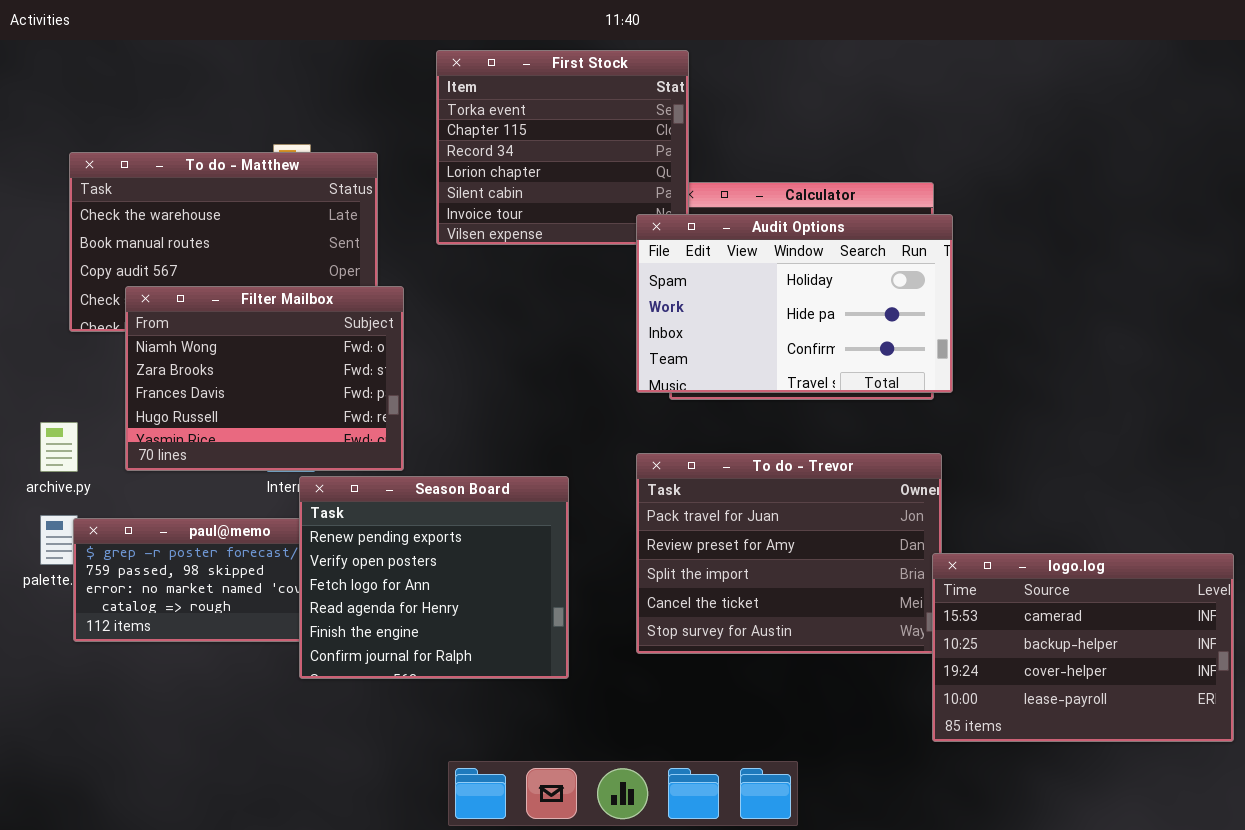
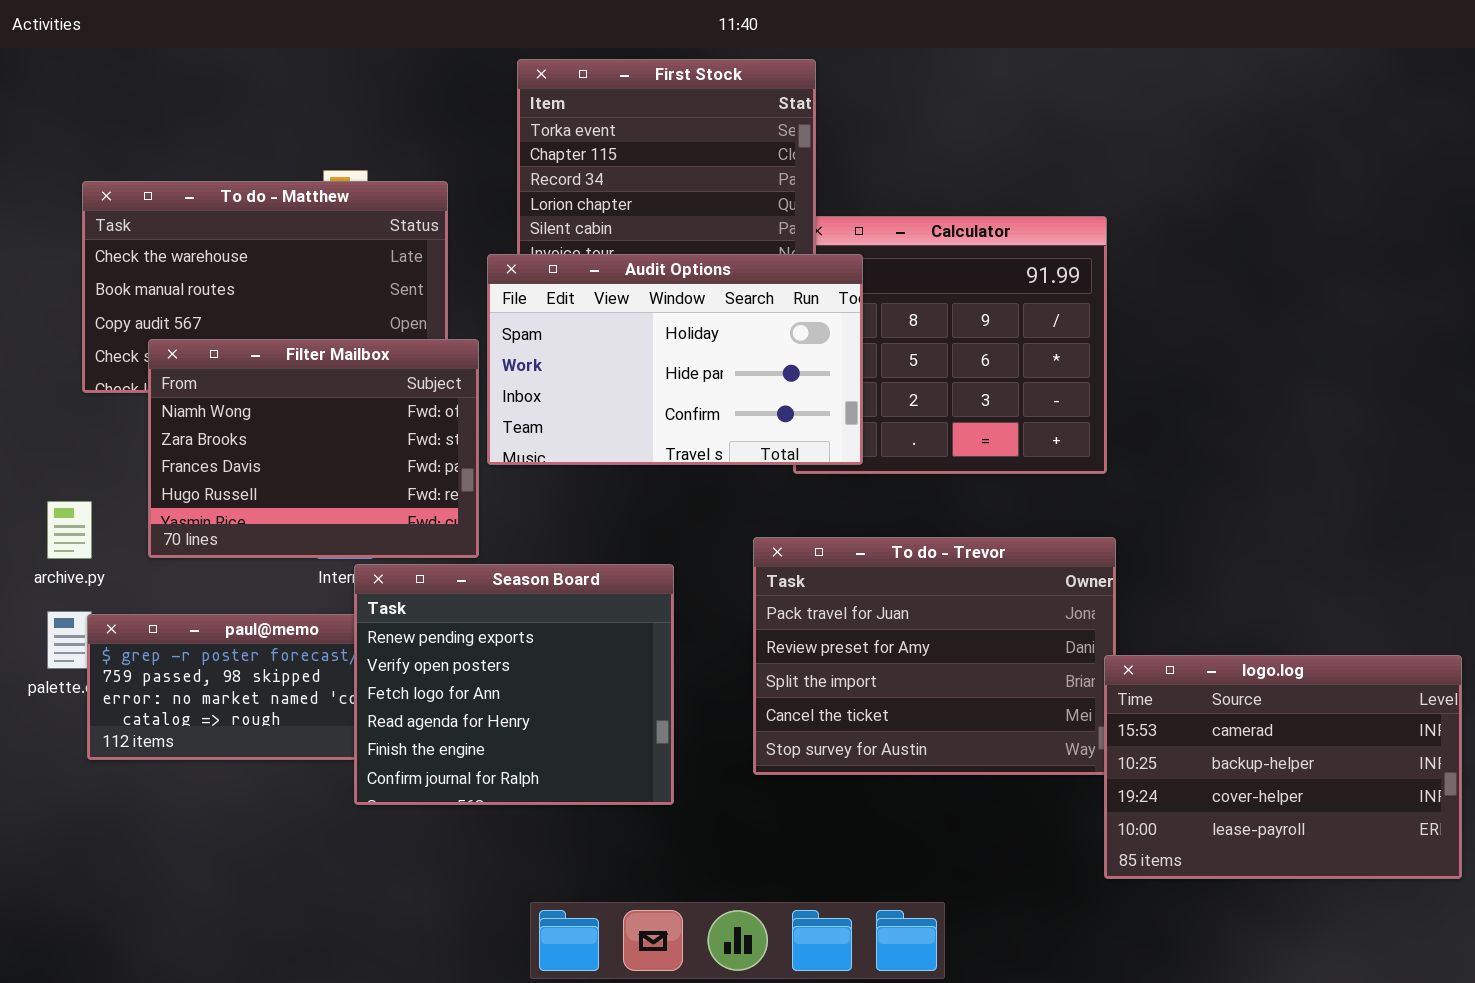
Audit Options: [636,214,953,393] -> [487,254,863,465], moved

